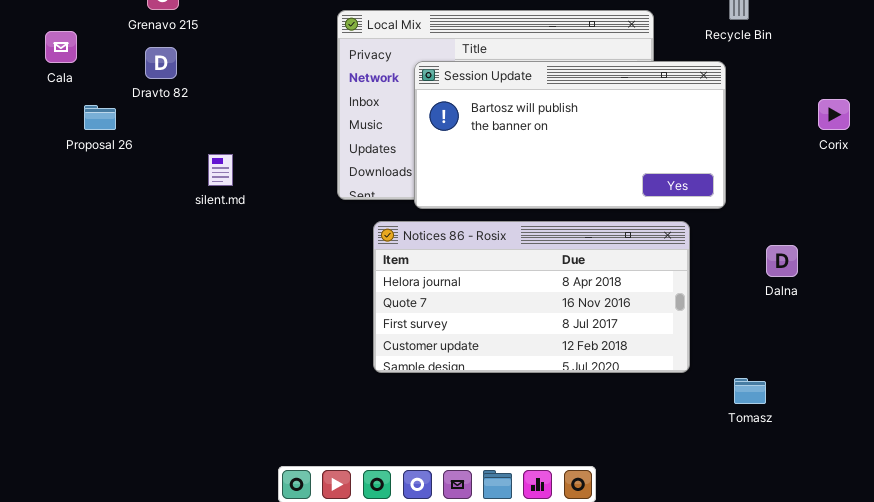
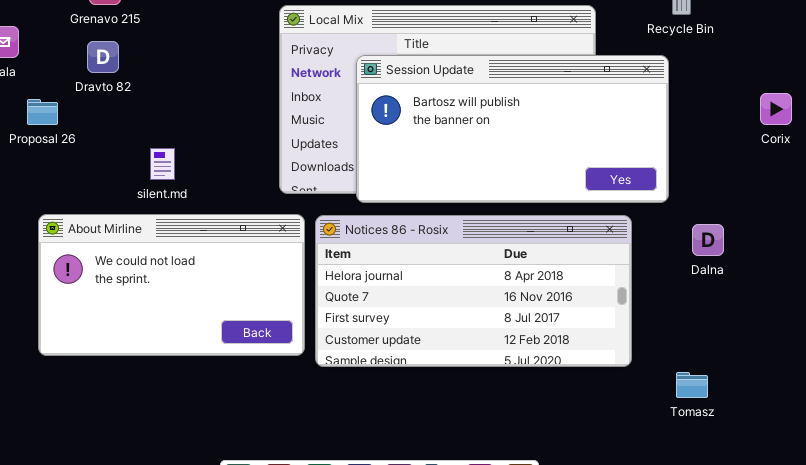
About Mirline: none -> [38,214,305,356], opened
Dalna: [766,245,798,277] -> [692,224,724,256], moved

